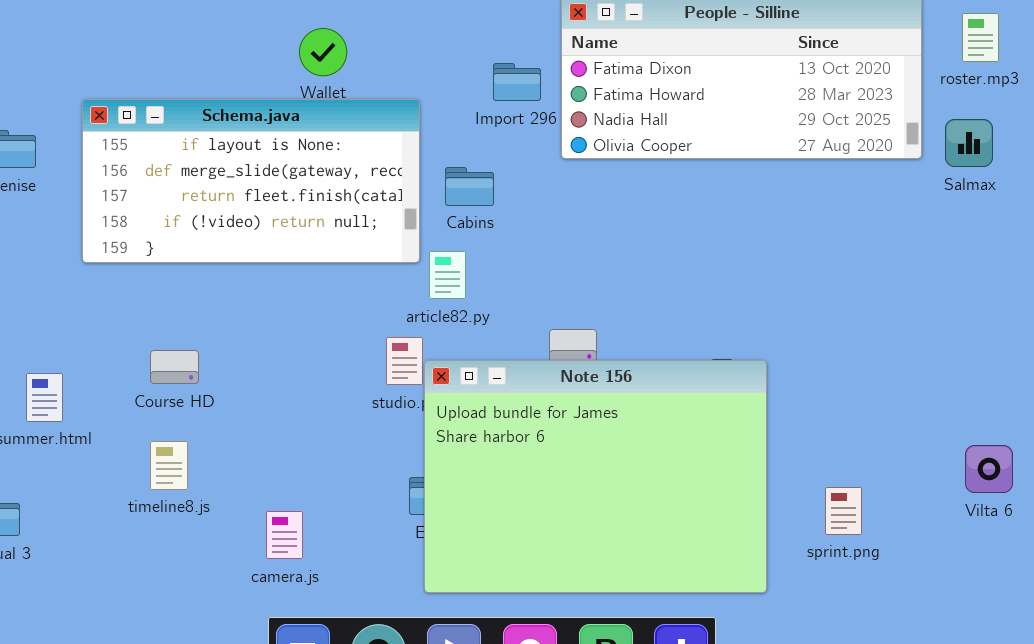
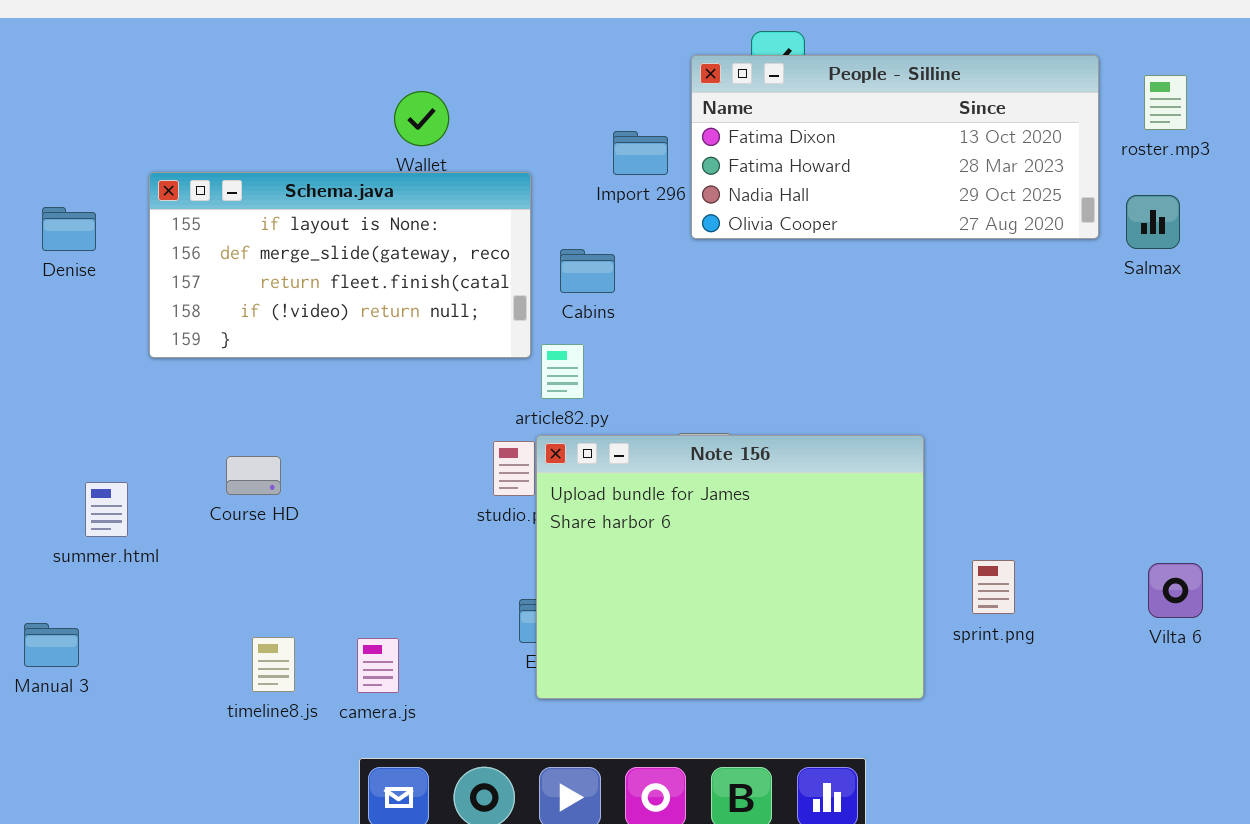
Note 156: [424,360,767,593] -> [536,435,924,699], moved
timeline8.js: [150,441,188,490] -> [252,637,295,692], moved
sprint.png: [825,487,862,535] -> [972,560,1015,614], moved

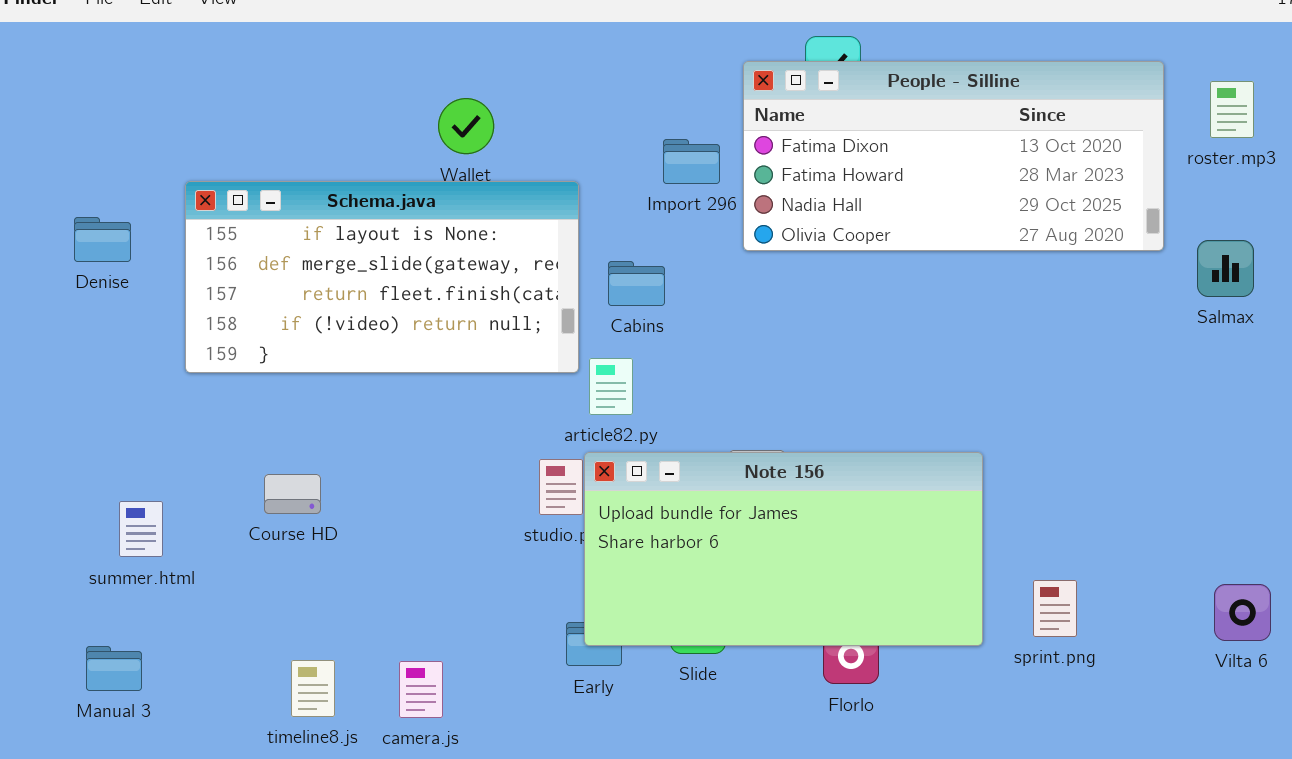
Salmax: [1126,195,1180,249] -> [1197,240,1254,297], moved
Note 156: [536,435,924,699] -> [584,452,983,646], resized
Manual 3: [24,623,79,667] -> [86,646,142,691], moved

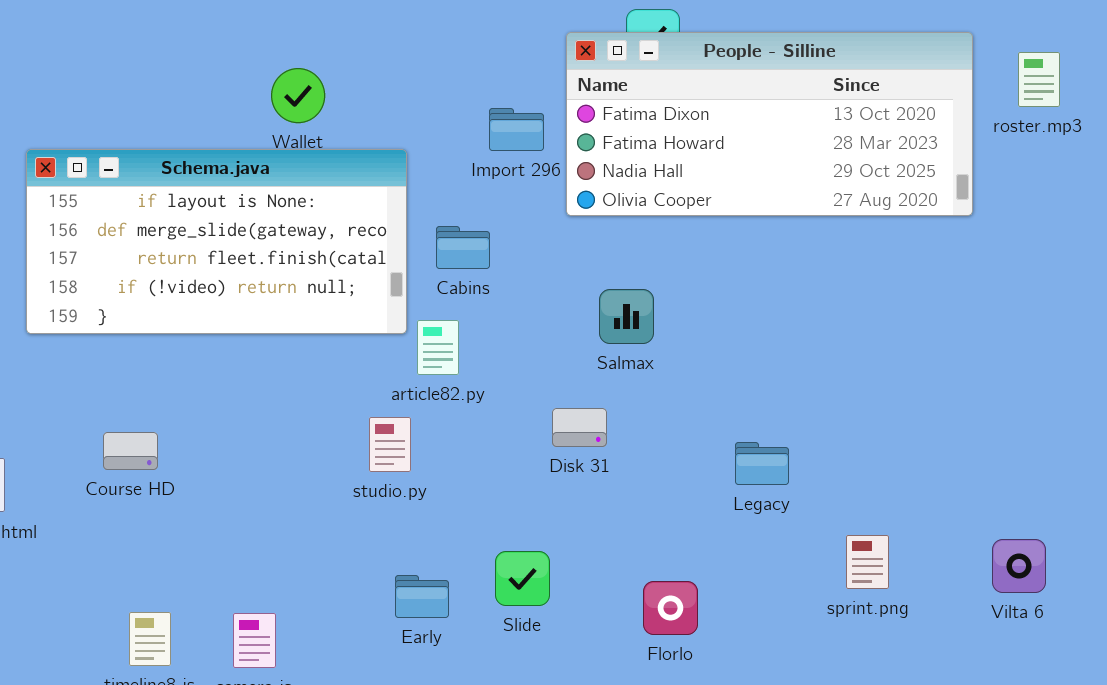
Salmax: [1197,240,1254,297] -> [599,289,654,344], moved
Note 156: [584,452,983,646] -> none, closed
Vilta 6: [1214,584,1271,641] -> [992,539,1046,593], moved

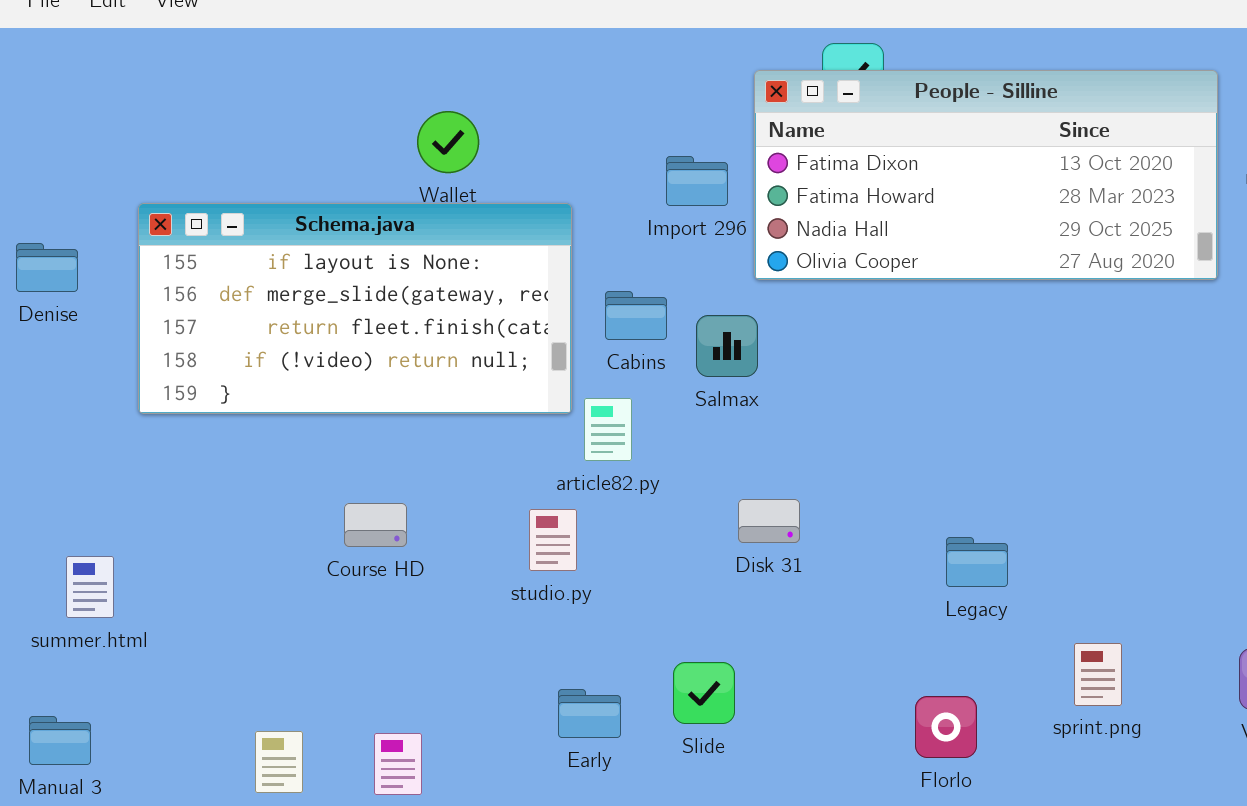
Salmax: [599,289,654,344] -> [696,315,758,377], moved
Course HD: [103,432,158,470] -> [344,503,407,547], moved
Florlo: [643,581,698,635] -> [915,696,977,758], moved

